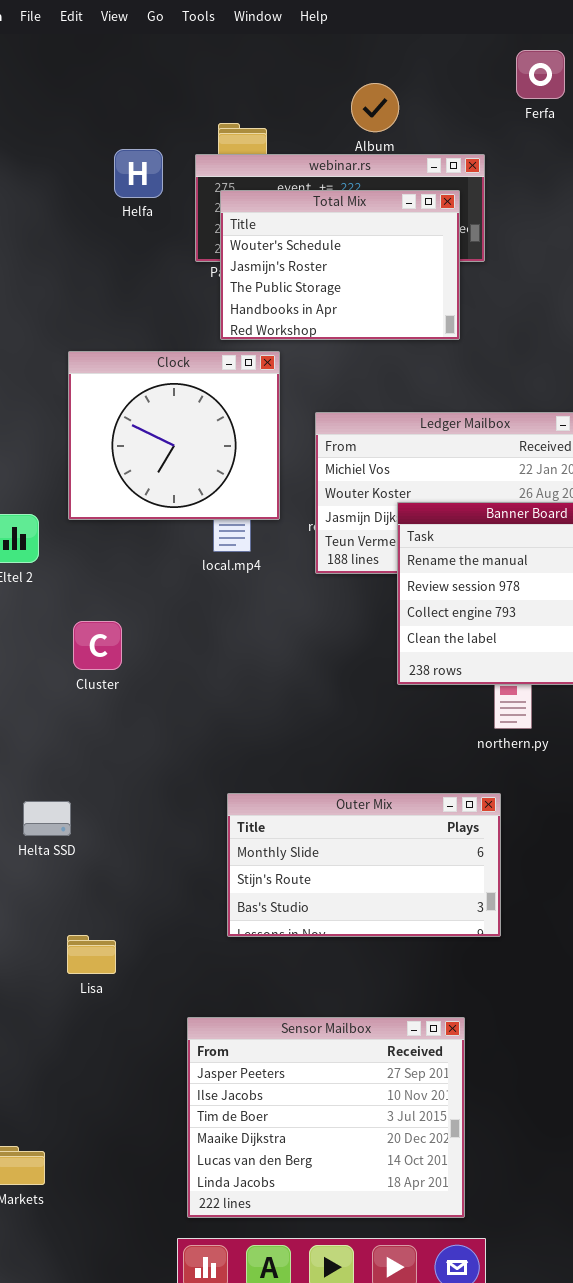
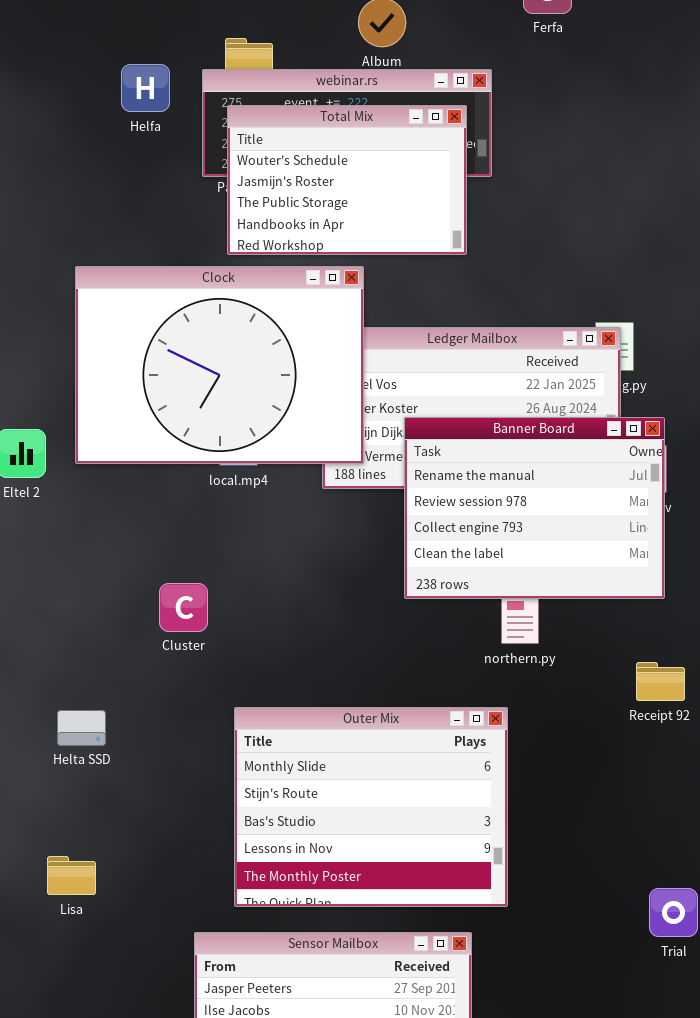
Clock: [68,351,280,520] -> [75,266,364,464], resized
Cluster: [73,621,122,670] -> [159,583,208,632], moved
Outer Mix: [227,793,501,937] -> [234,707,508,907], resized
Helta SSD: [23,801,71,836] -> [57,710,106,746], moved
Lisa: [67,935,116,974] -> [47,856,96,895], moved

